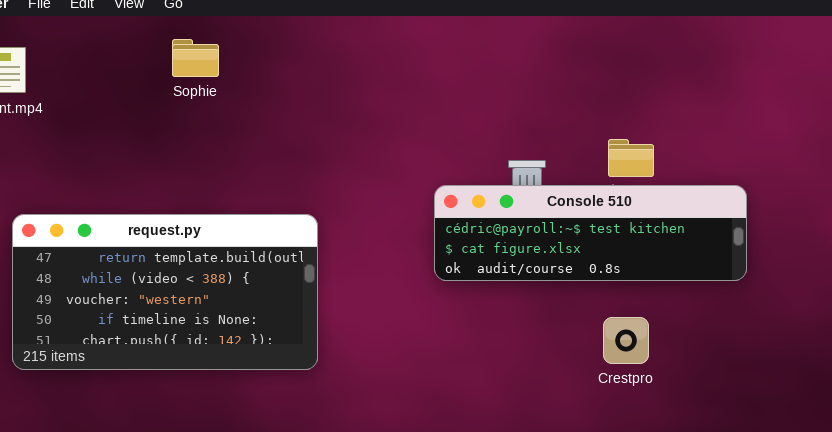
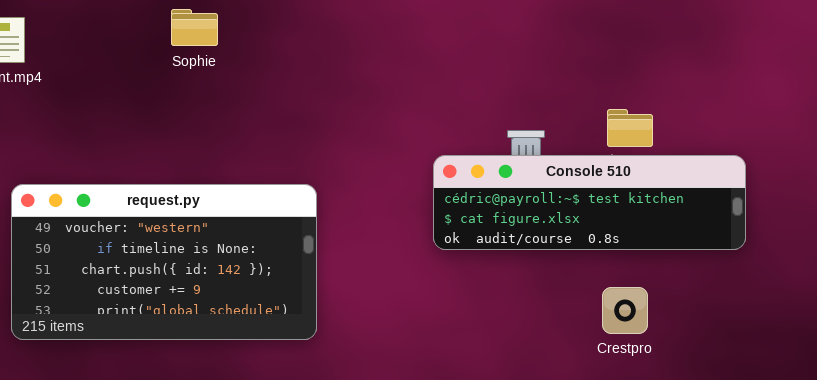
request.py: [12,214,318,370] -> [11,184,317,340], scrolled down 2 rows

